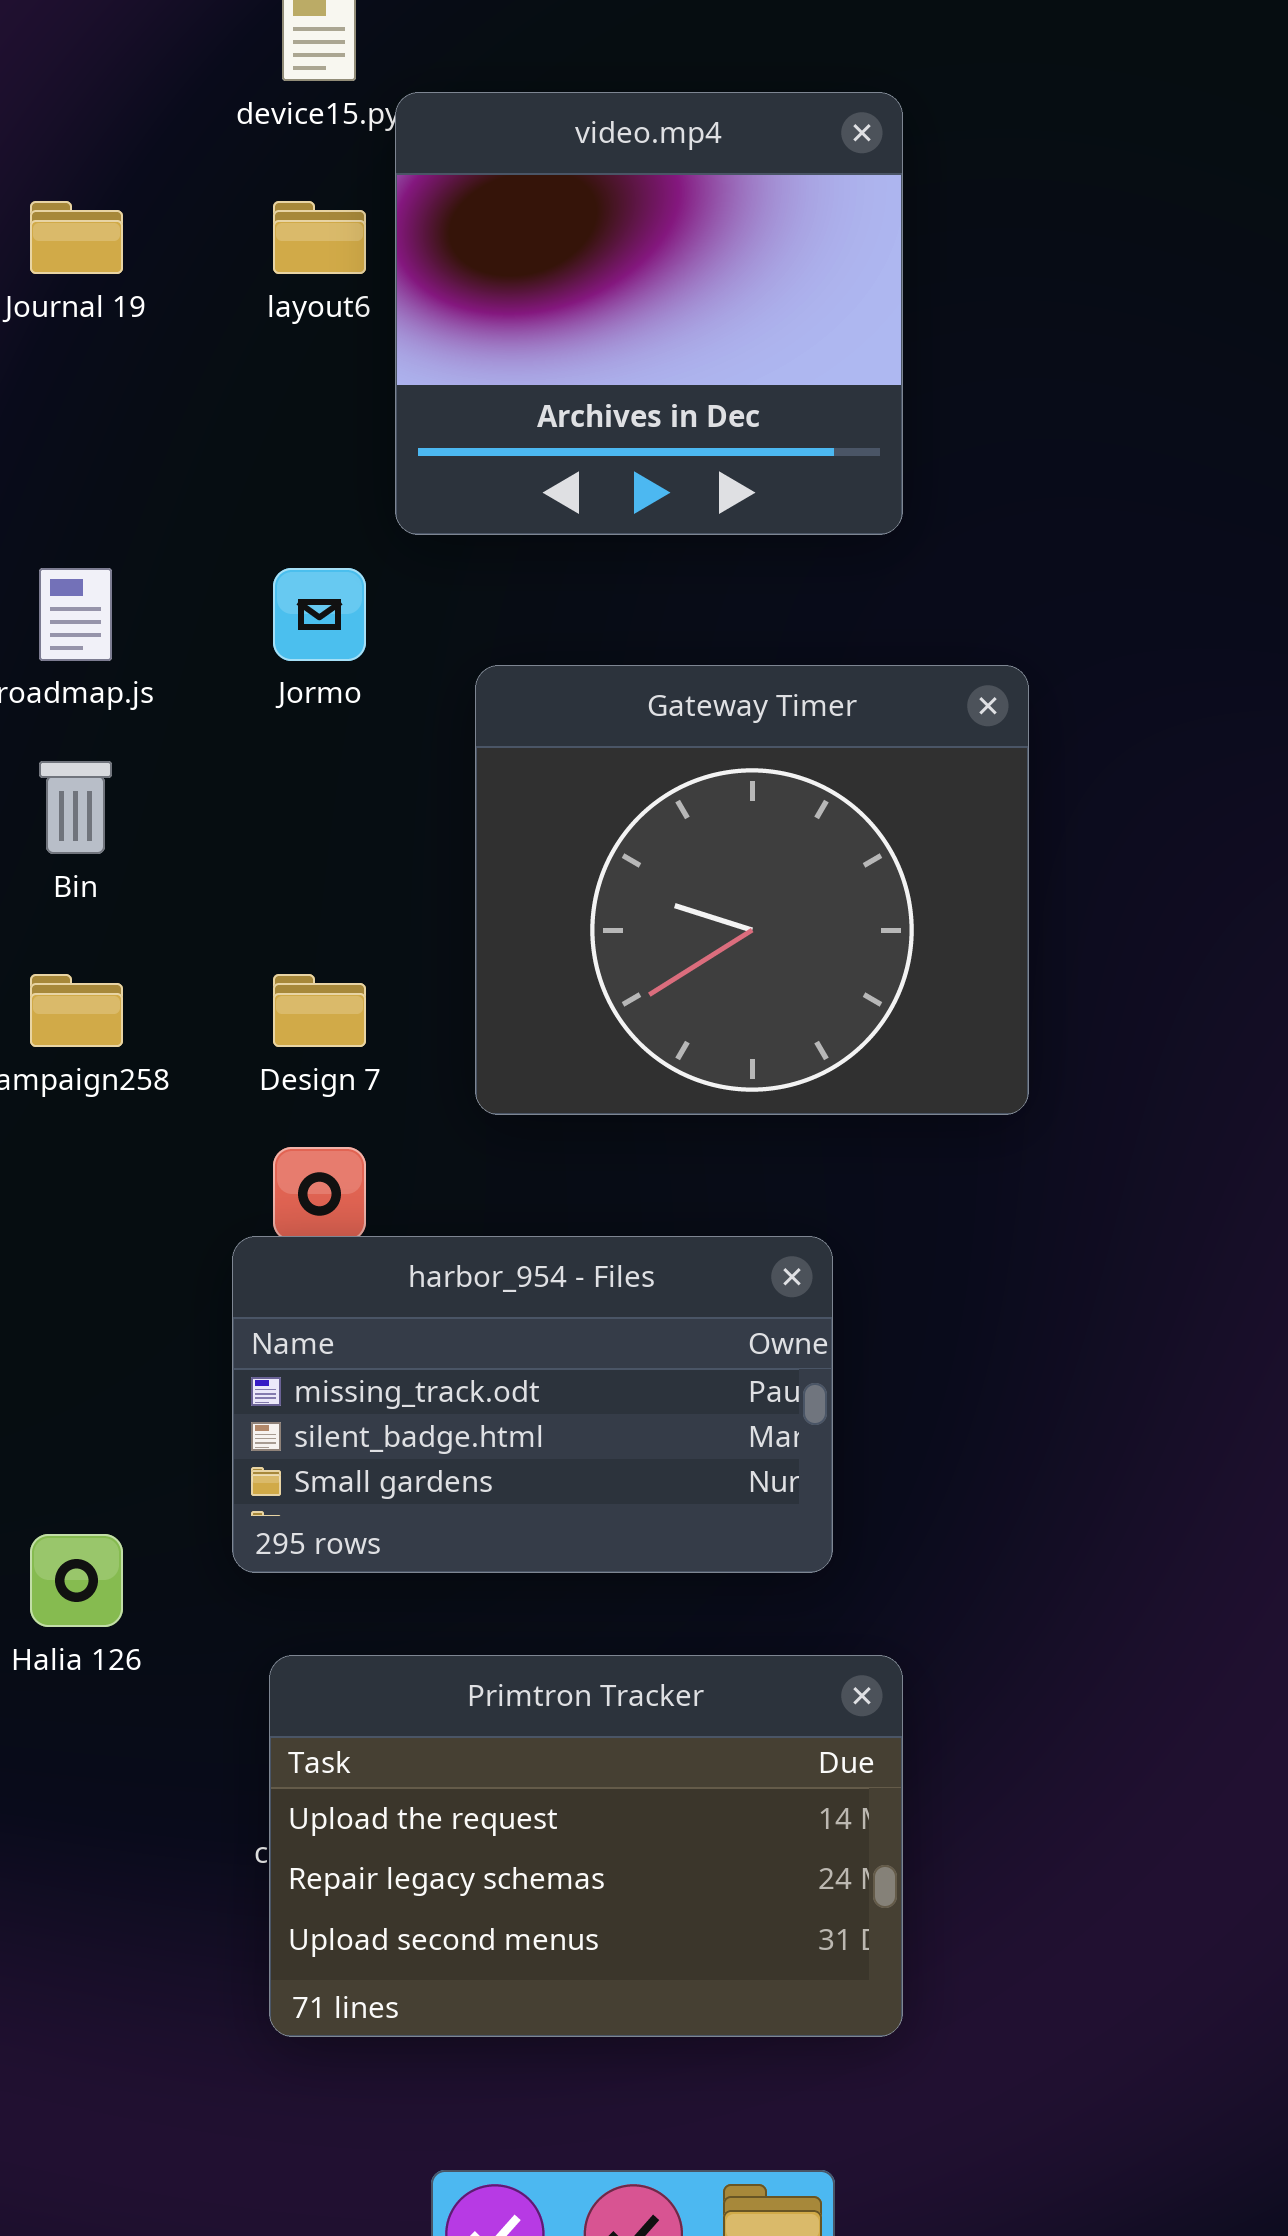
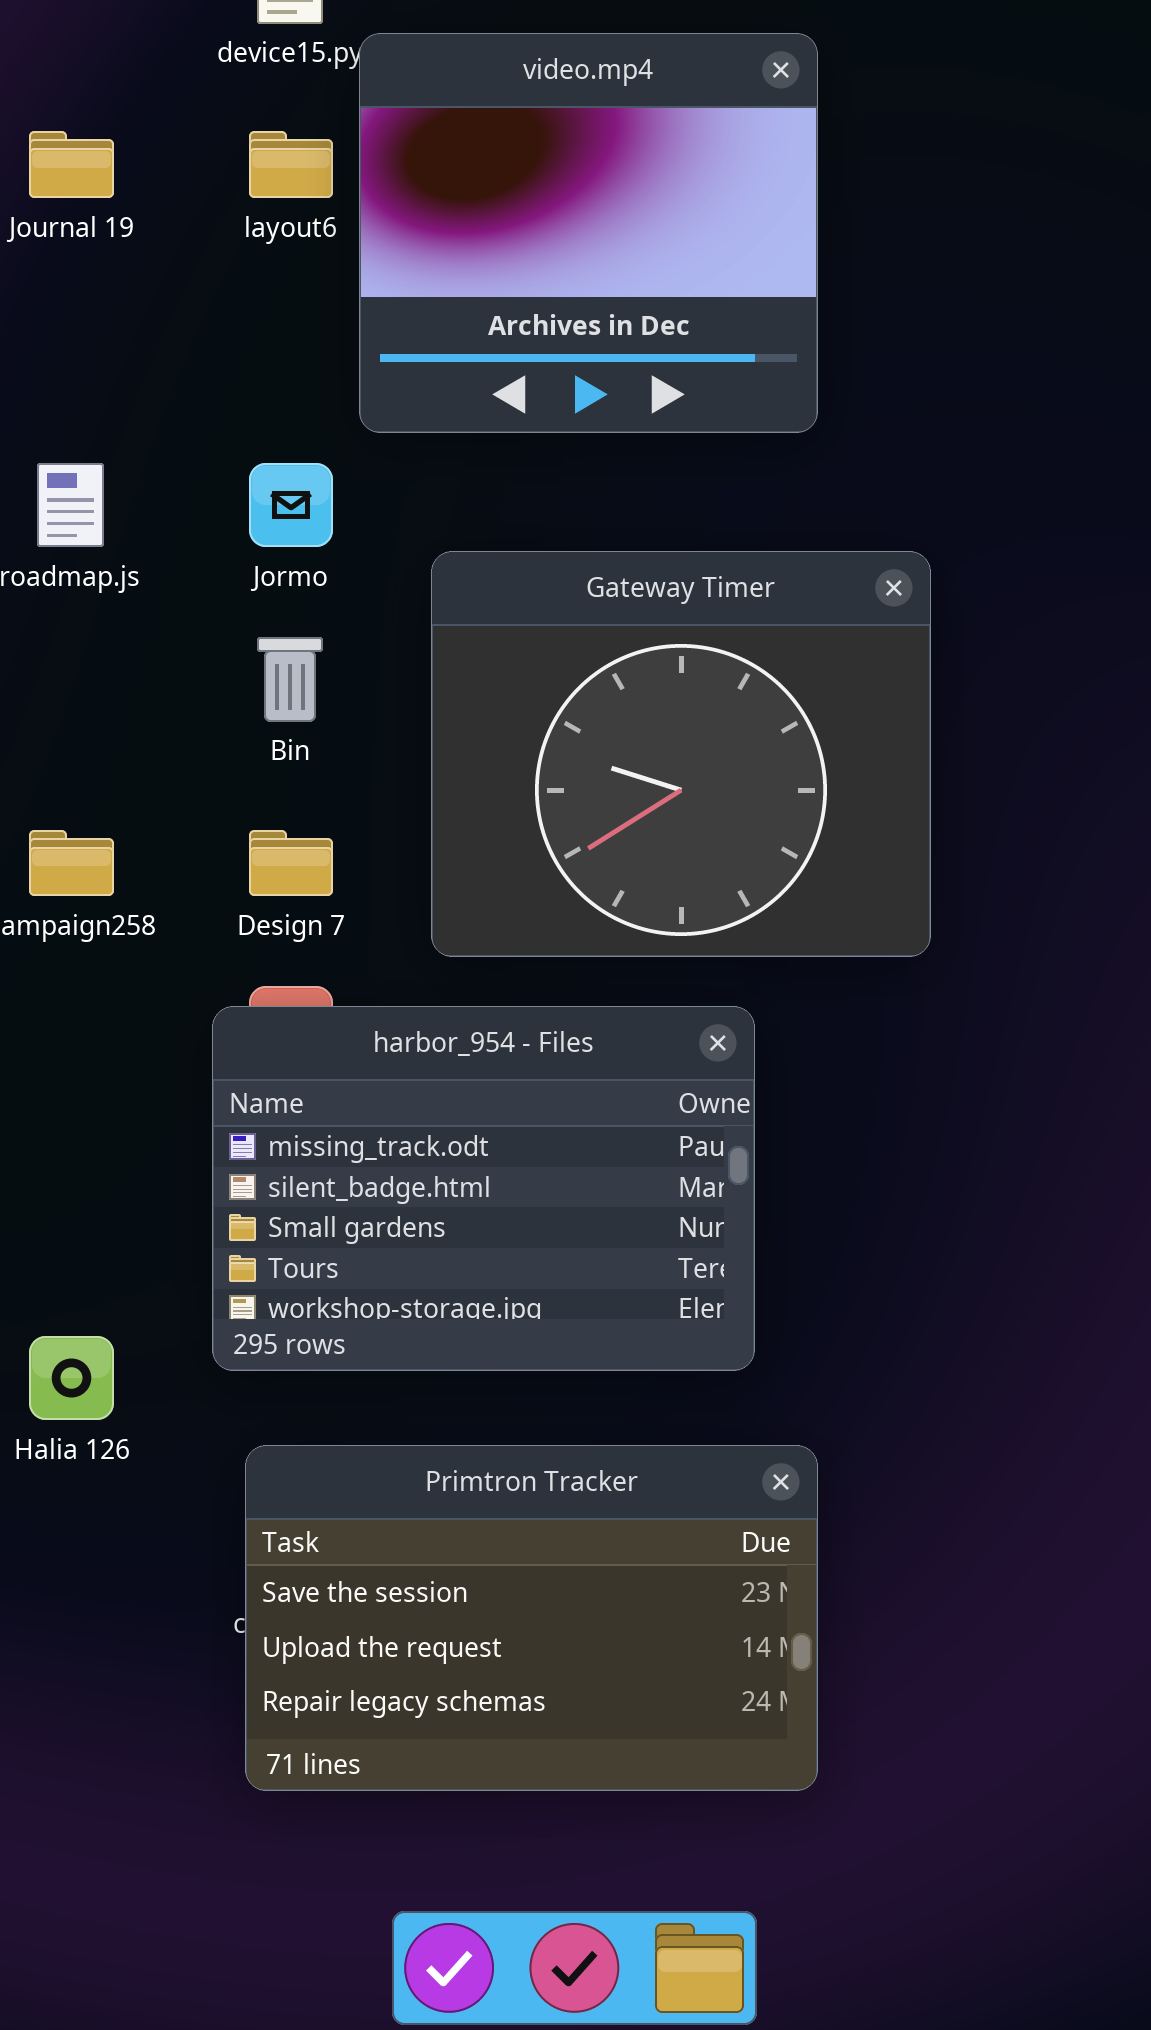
Bin: [39,761,112,854] -> [257,637,323,722], moved
harbor_954 - Files: [232,1236,833,1573] -> [212,1006,755,1371], resized
Primtron Tracker: [269,1655,903,2037] -> [245,1445,818,1791], scrolled up 1 row

